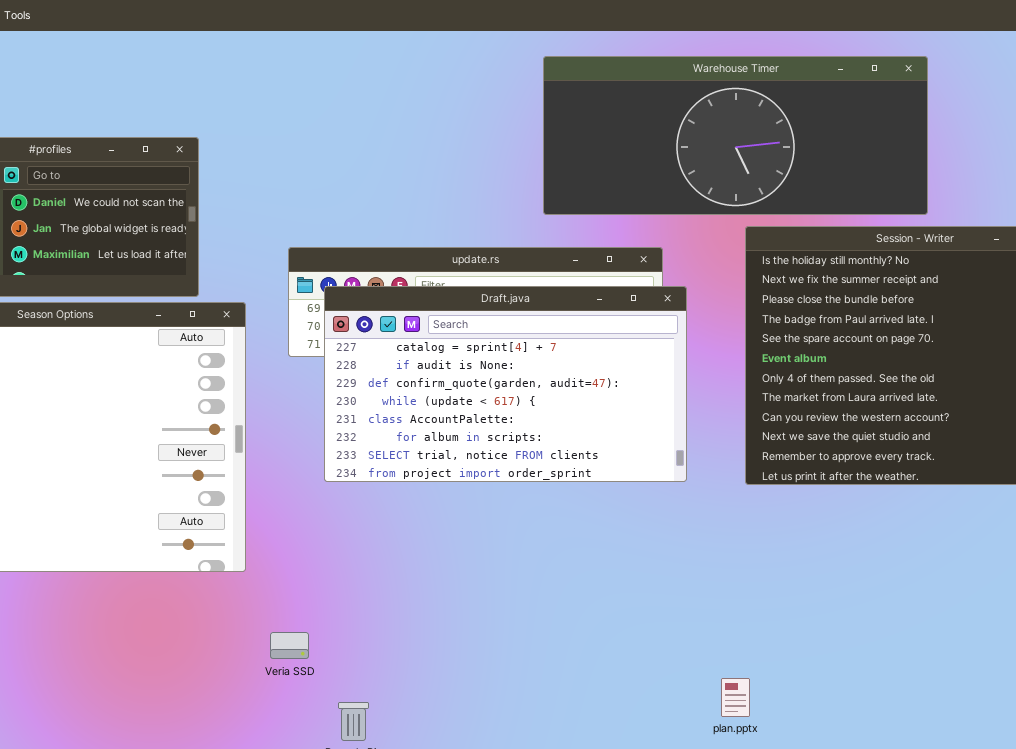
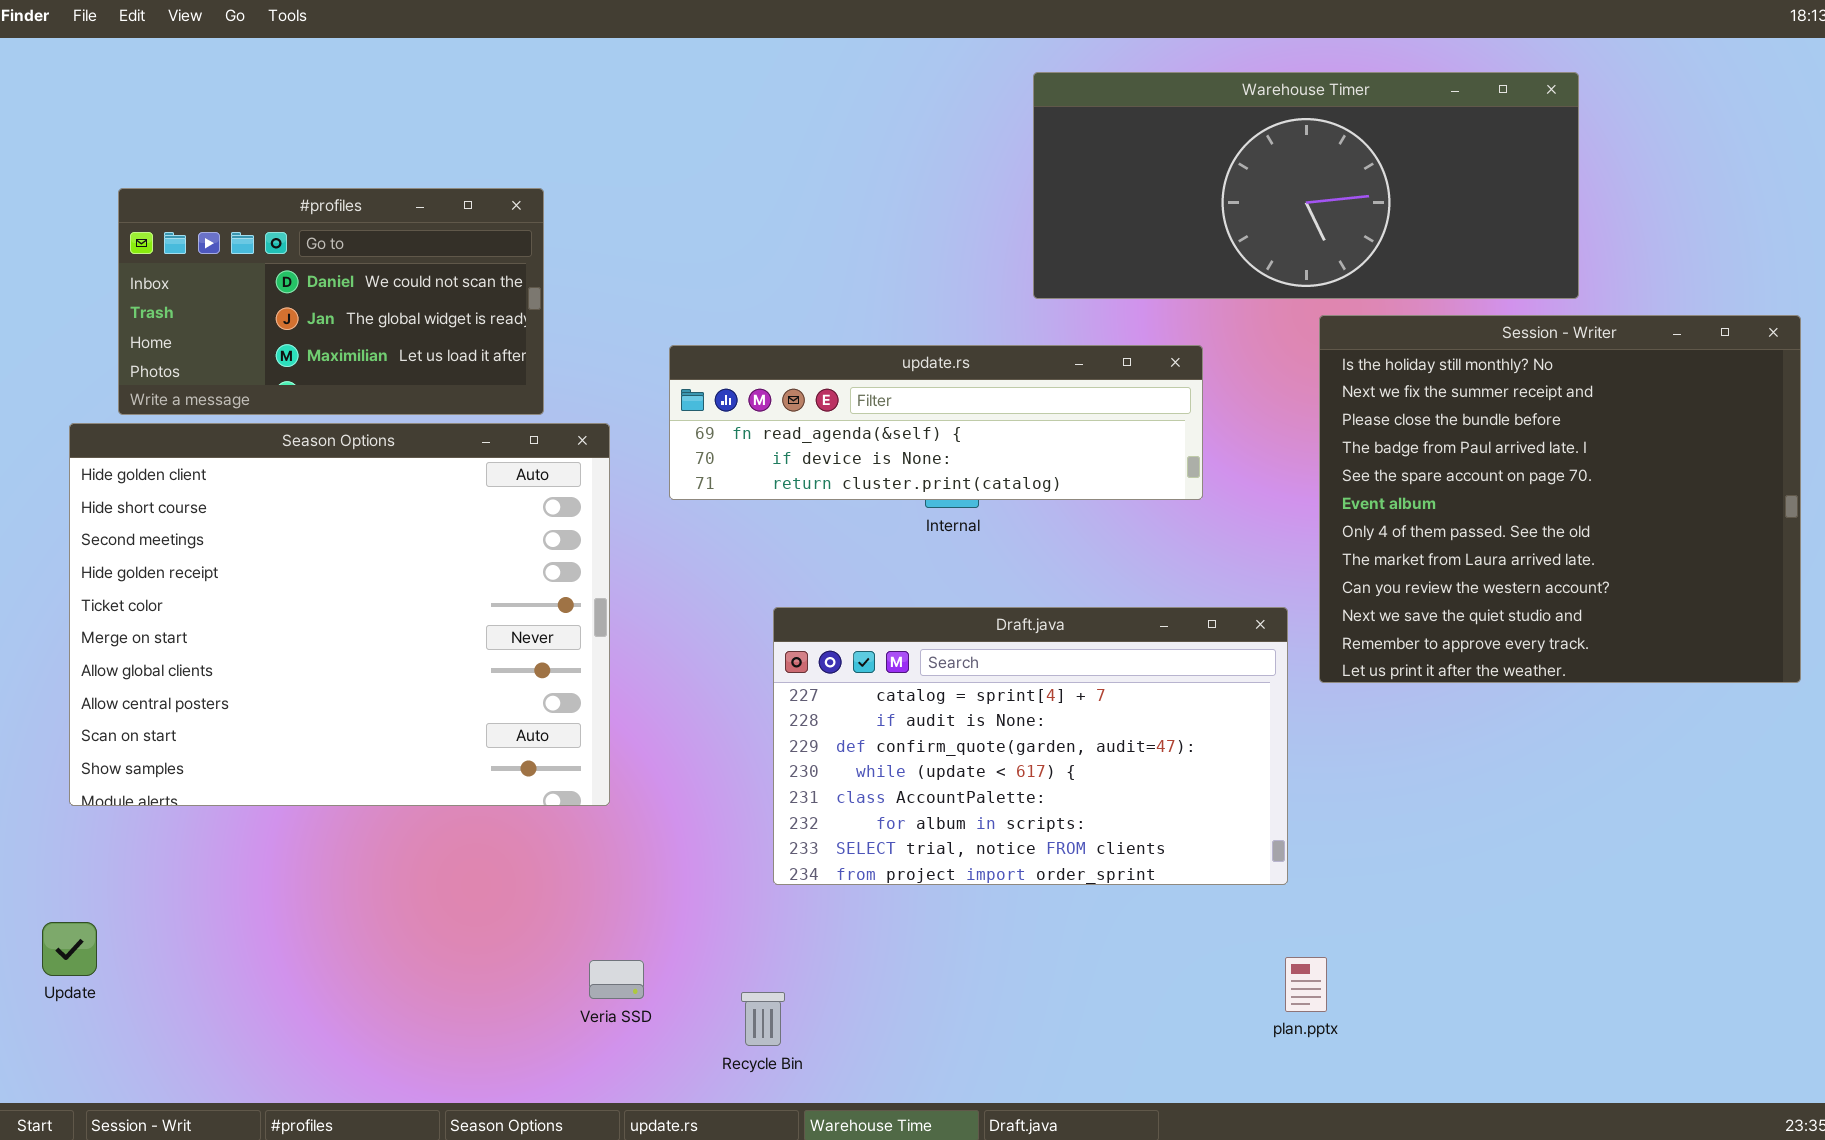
Draft.java: [324,286,687,482] -> [773,607,1288,885], moved
Veria SSD: [270,632,309,659] -> [589,960,644,999], moved

